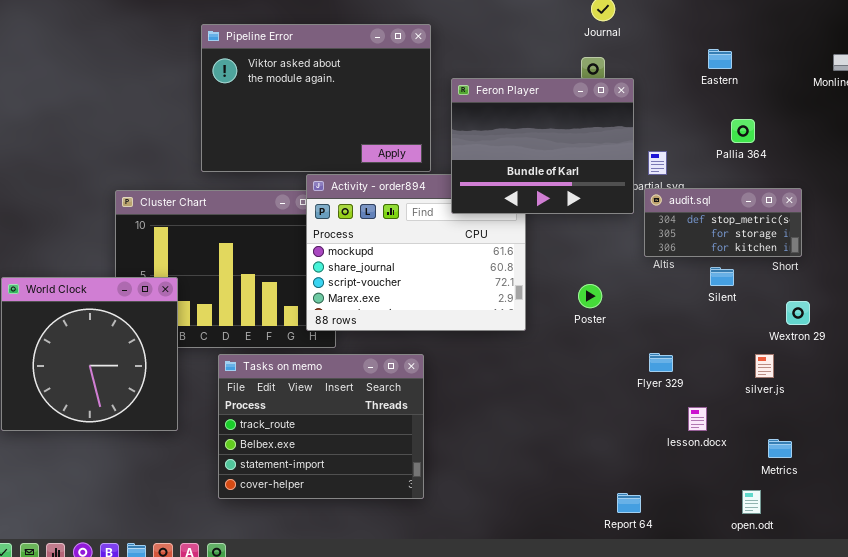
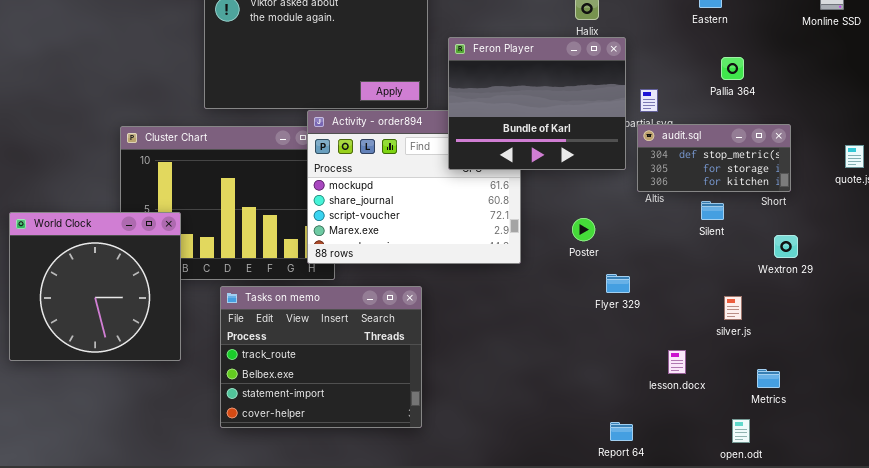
Feron Player: [451,78,634,214] -> [448,37,626,170], moved
Flyer 329: [649,353,673,372] -> [606,274,630,293], moved
silver.js: [755,354,774,378] -> [724,296,742,320], moved
lesson.docx: [688,407,707,431] -> [668,350,686,374], moved

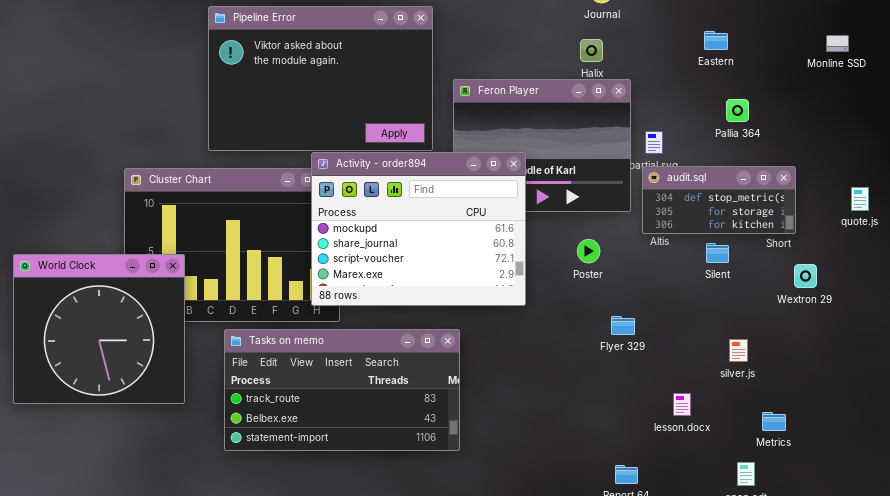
Activity - order894: [307,110,521,264] -> [311,152,526,306], raised
Poster: [572,218,595,241] -> [577,239,600,263], moved
Wextron 29: [774,235,798,258] -> [794,264,817,288], moved
Tasks on memo: [220,286,422,428] -> [224,329,460,451], resized

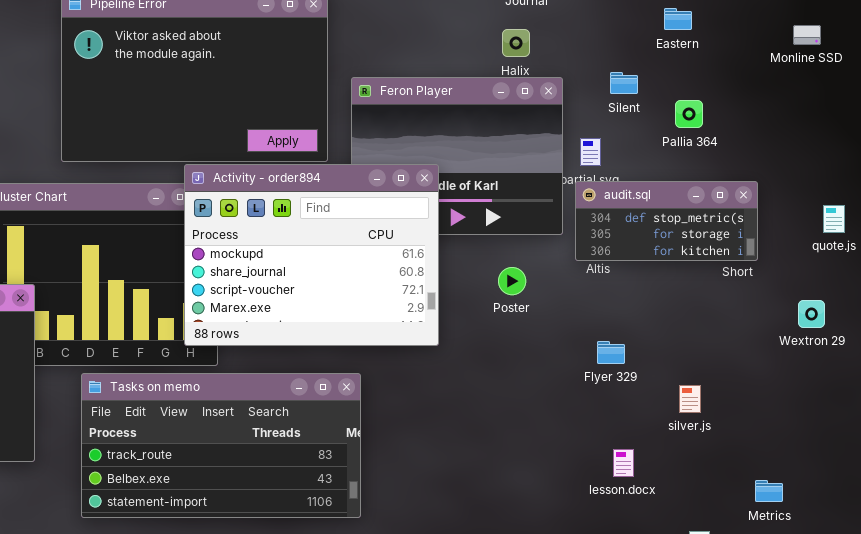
Eastern: [704,31,728,50] -> [664,8,692,30], moved
Silent: [706,243,729,263] -> [610,72,638,94], moved
Wextron 29: [794,264,817,288] -> [798,300,825,328], moved
Flyer 329: [611,316,635,335] -> [597,341,625,364], moved
Metrics: [762,412,786,431] -> [755,480,783,502], moved

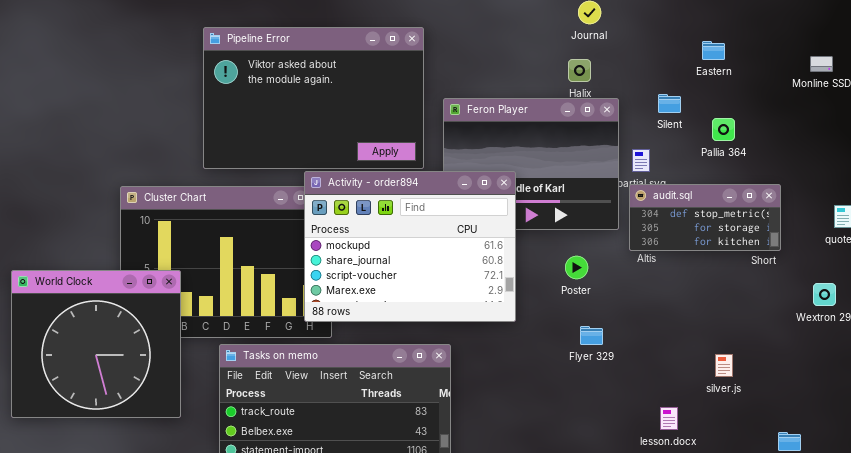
Flyer 329: [597,341,625,364] -> [580,326,603,345], moved

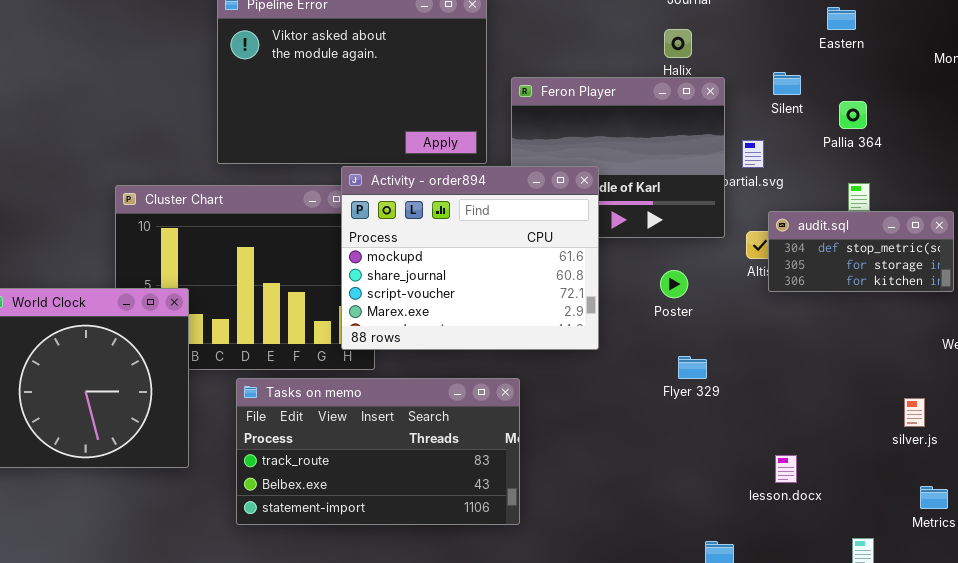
audit.sql: [629,184,781,251] -> [768,211,954,292], moved
silver.js: [715,354,733,377] -> [904,398,925,427], moved

